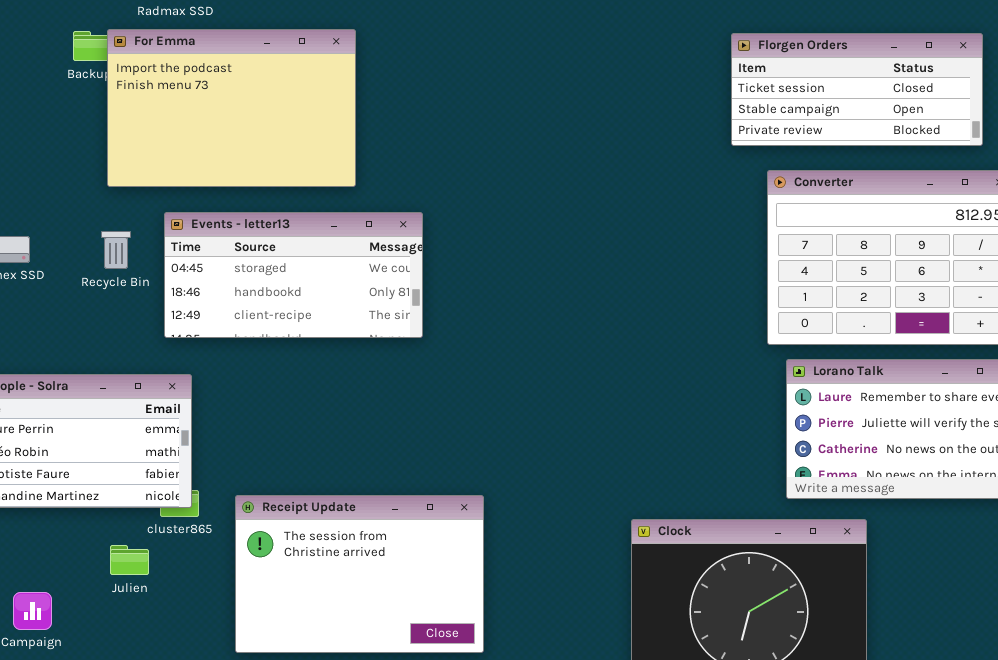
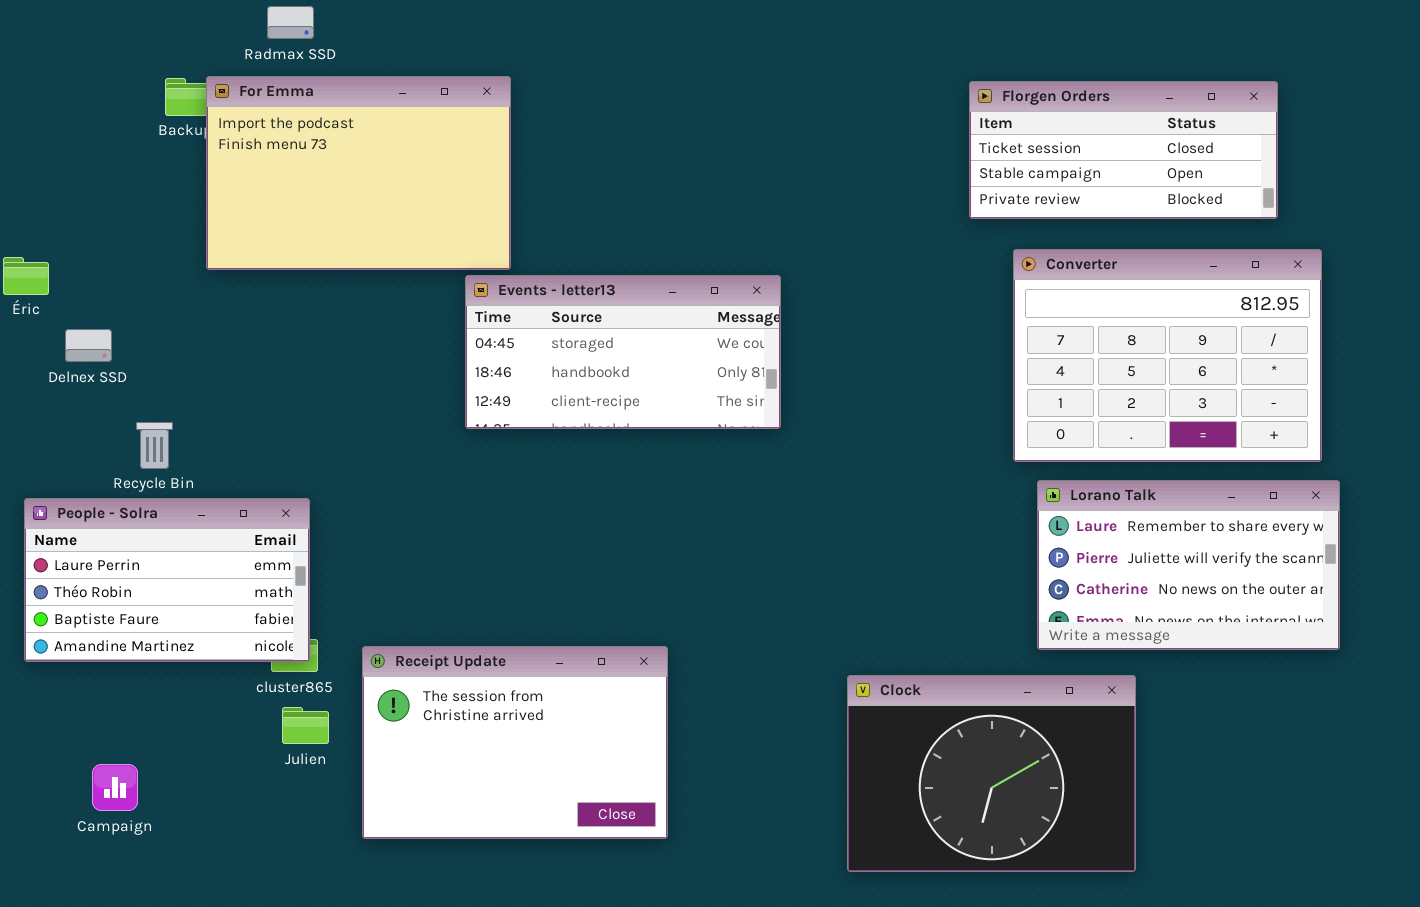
Events - letter13: [164,212,423,338] -> [465,275,781,429], moved
Recycle Bin: [101,231,131,269] -> [136,422,173,469], moved
Julien: [110,545,149,575] -> [282,707,329,744], moved

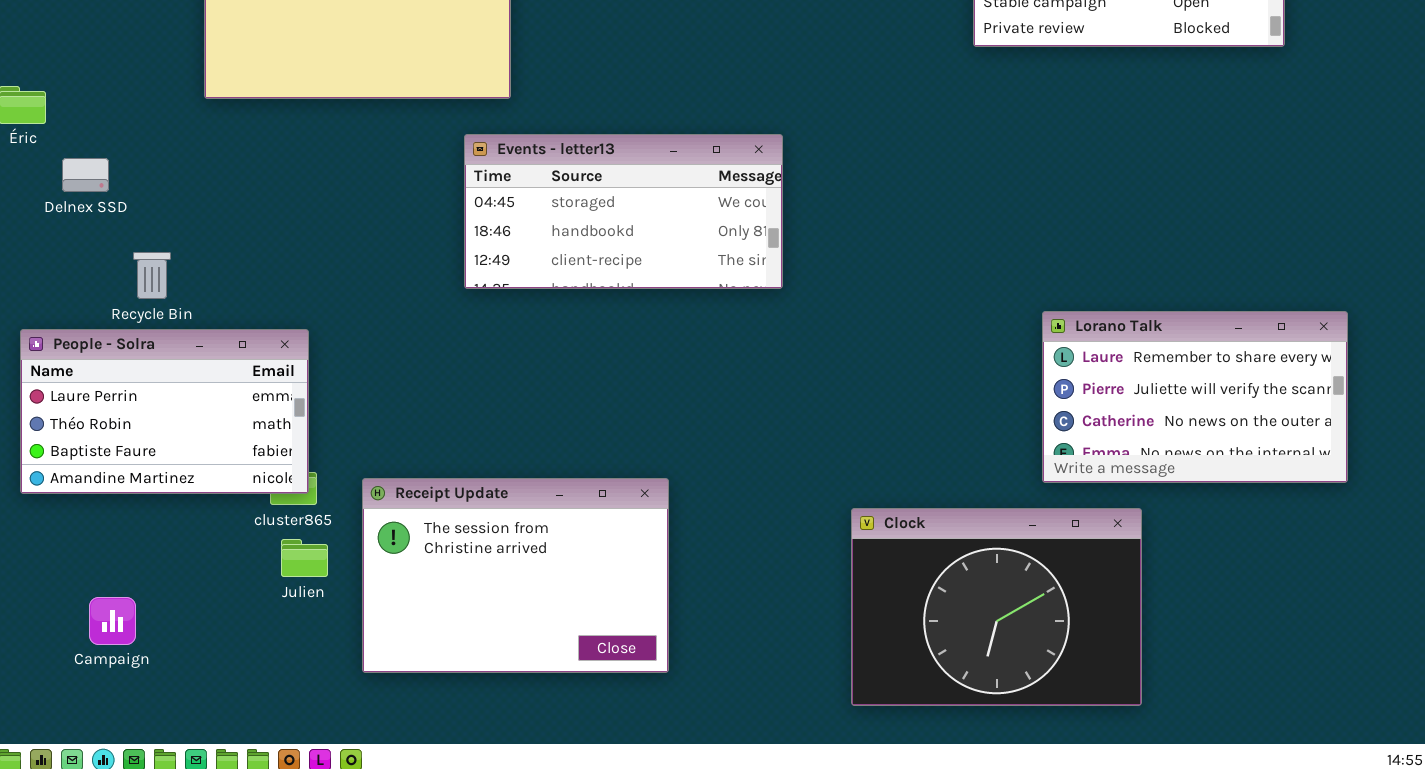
Converter: [1013,249,1322,462] -> none, closed
Events - letter13: [465,275,781,429] -> [464,134,783,289], moved

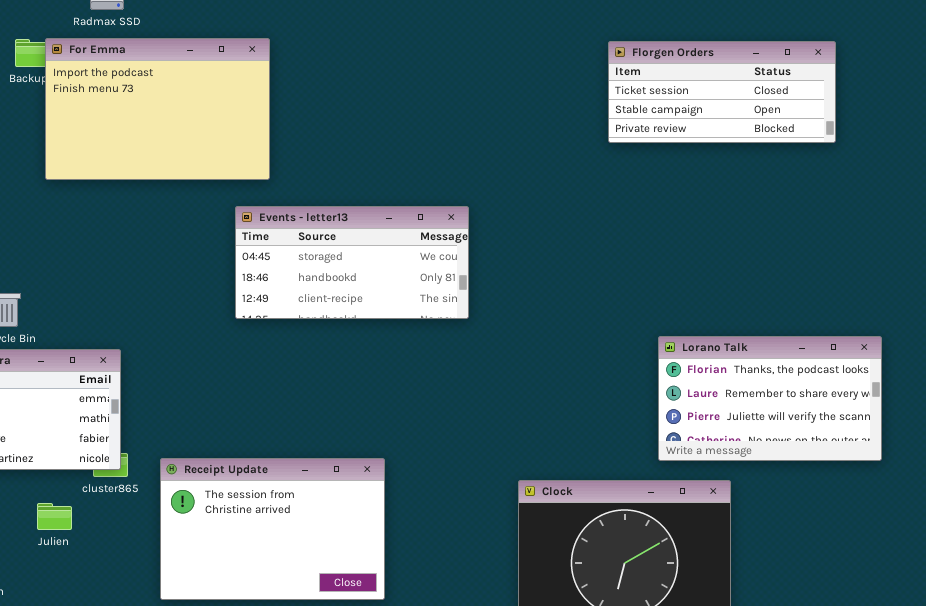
Lorano Talk: [1042,311,1348,483] -> [658,336,882,461], scrolled up 1 row
Julien: [281,539,328,577] -> [37,503,72,530], moved

